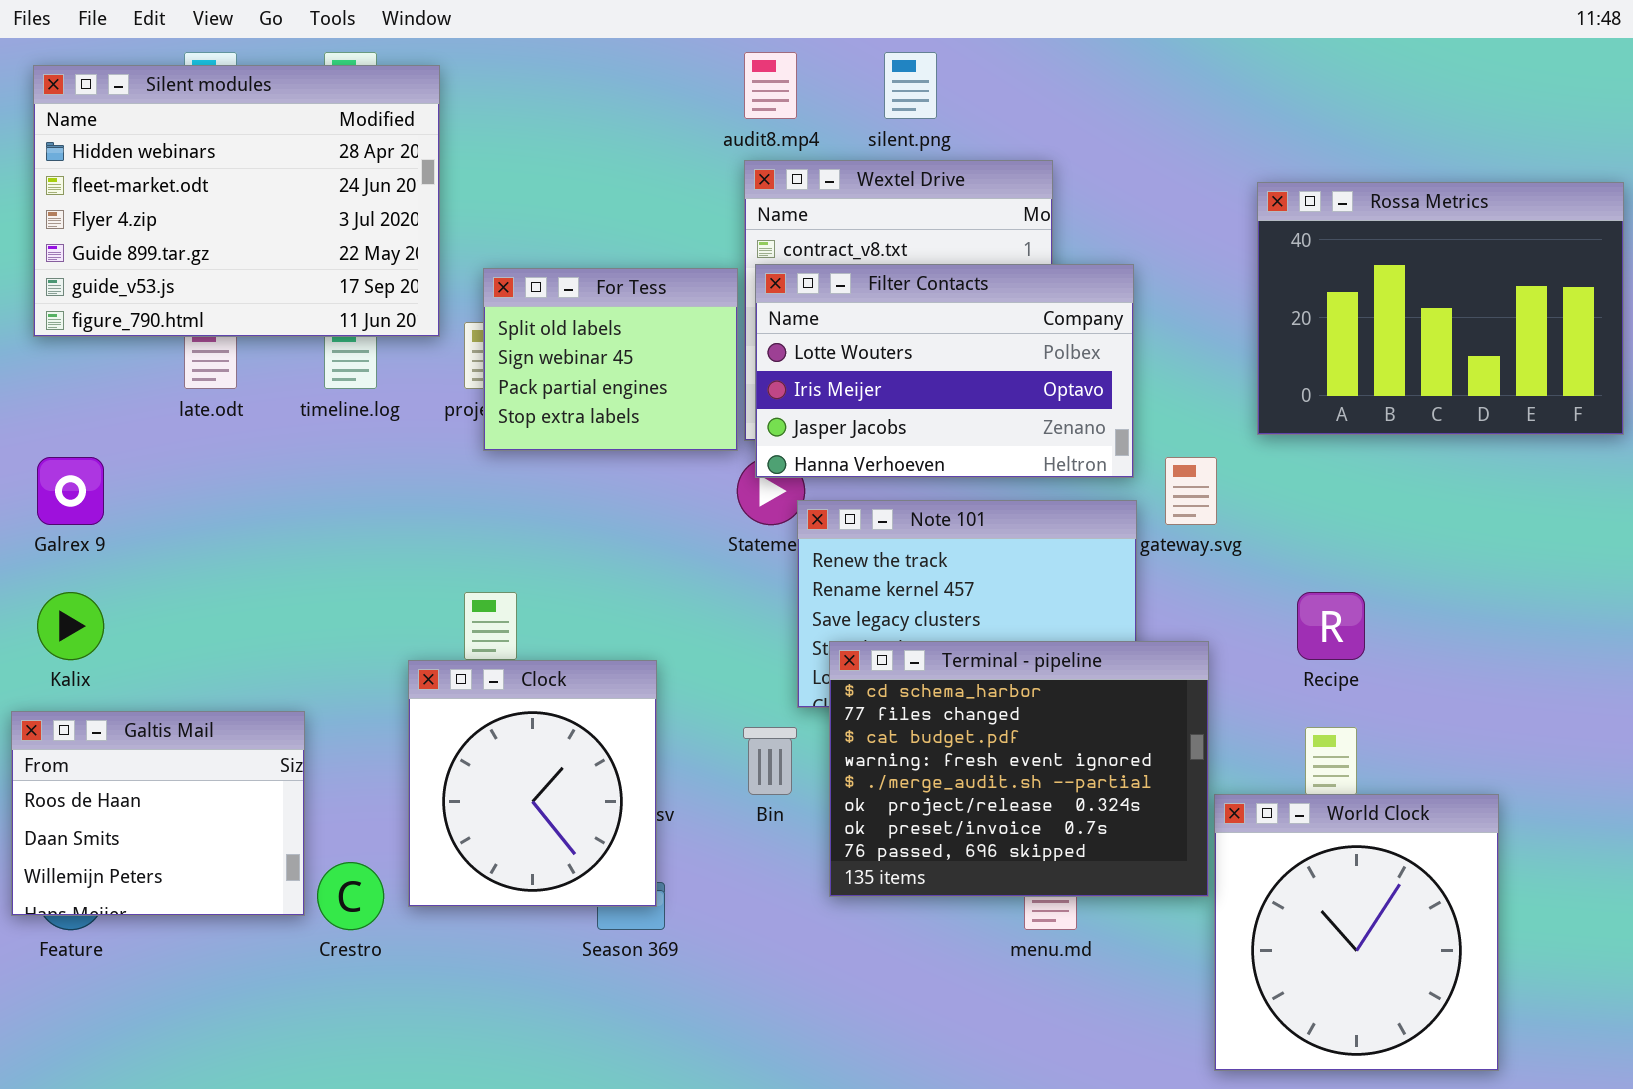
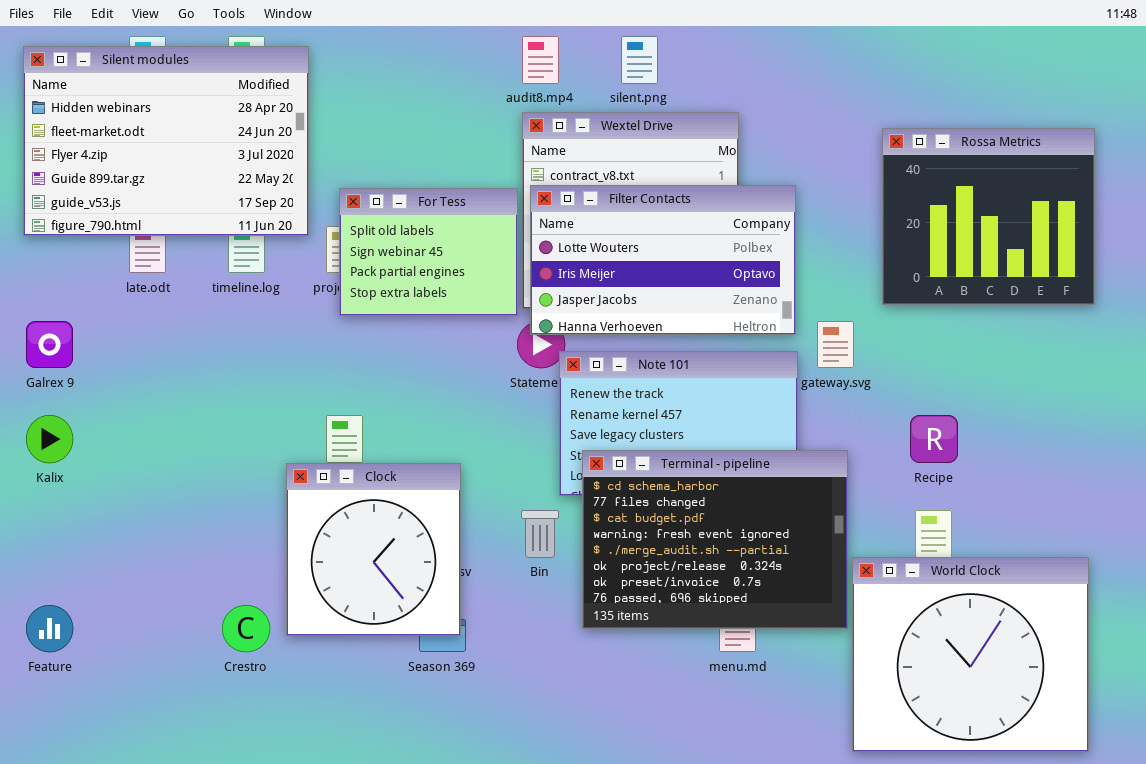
Rossa Metrics: [1257,182,1624,435] -> [882,128,1095,305], resized
Galtis Mail: [11,711,305,916] -> none, closed
World Clock: [1214,794,1499,1071] -> [852,557,1089,752], resized

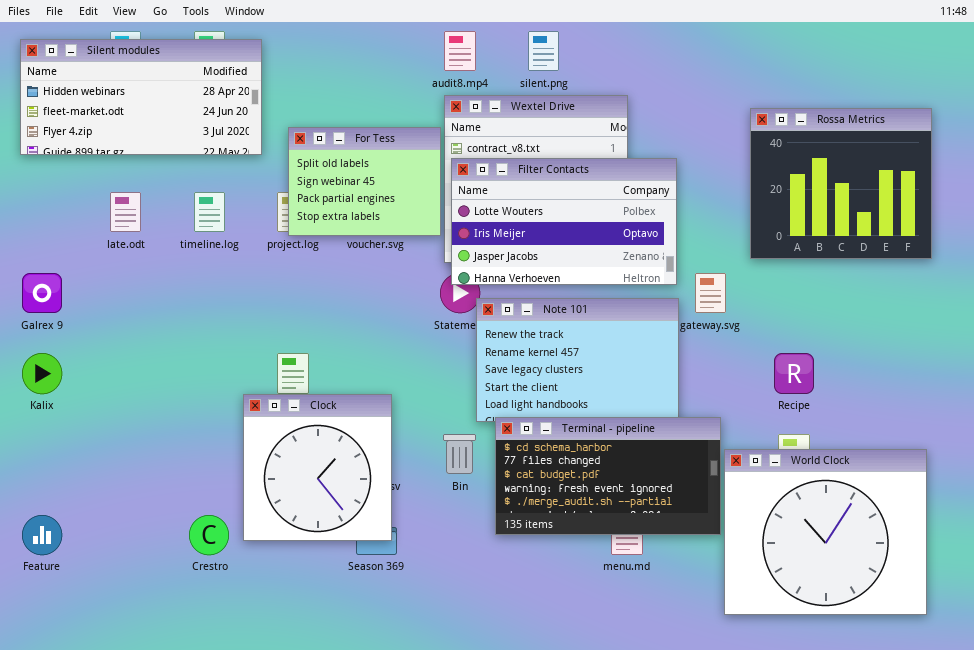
Silent modules: [23,46,309,236] -> [20,39,262,155], resized
For Tess: [339,188,518,316] -> [288,127,441,236], moved
Terminal - pipeline: [582,450,848,629] -> [495,417,721,535], resized
World Clock: [852,557,1089,752] -> [724,449,927,615], moved

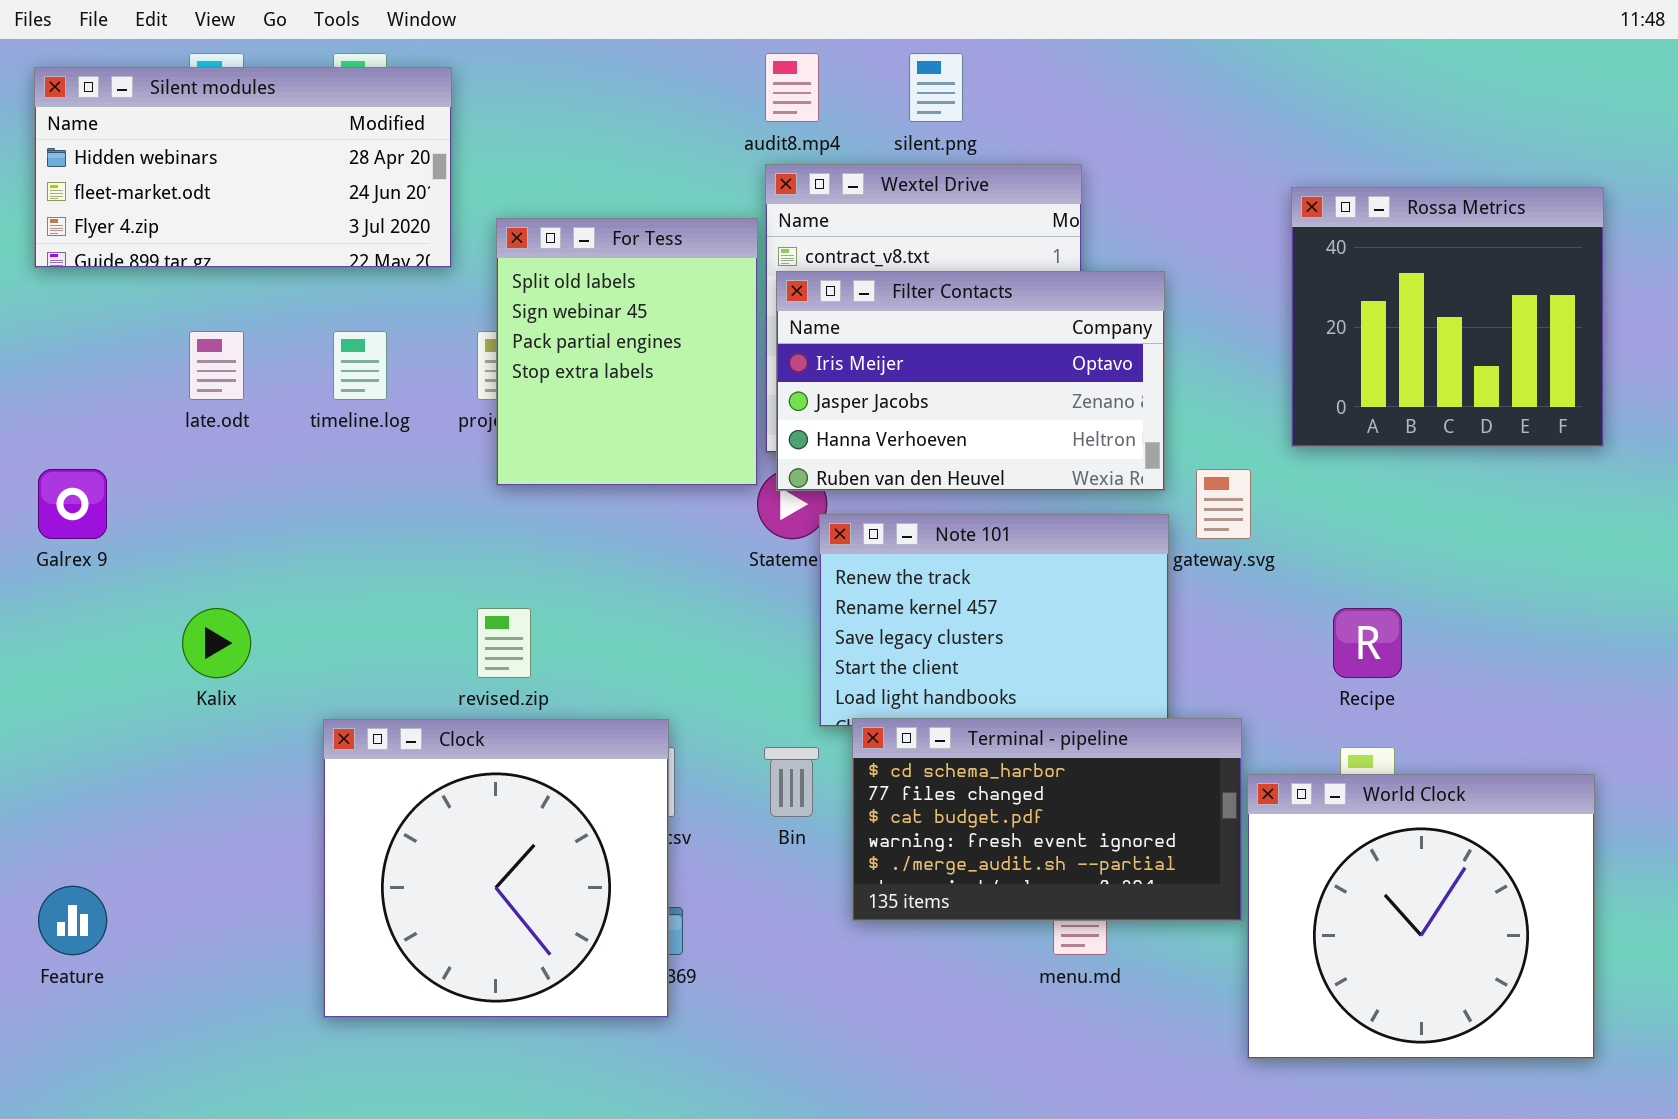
For Tess: [288,127,441,236] -> [496,218,758,486], resized
Filter Contacts: [451,158,677,285] -> [776,271,1165,491], scrolled down 1 row
Kalix: [22,353,62,394] -> [182,608,251,678], moved
Clock: [243,394,392,541] -> [323,719,669,1018], moved, resized

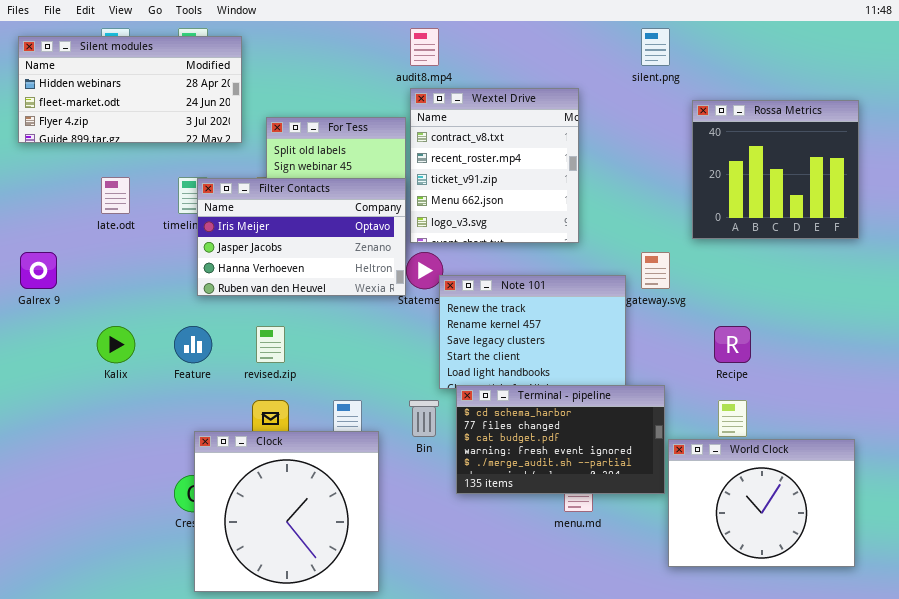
silent.png: [909,53,963,122] -> [641,28,670,66], moved
Filter Contacts: [776,271,1165,491] -> [197,178,406,296], moved
Clock: [323,719,669,1018] -> [194,431,379,592], moved
World Clock: [1247,774,1595,1059] -> [668,439,855,567], resized
Feature: [38,886,107,955] -> [174,326,212,363], moved

